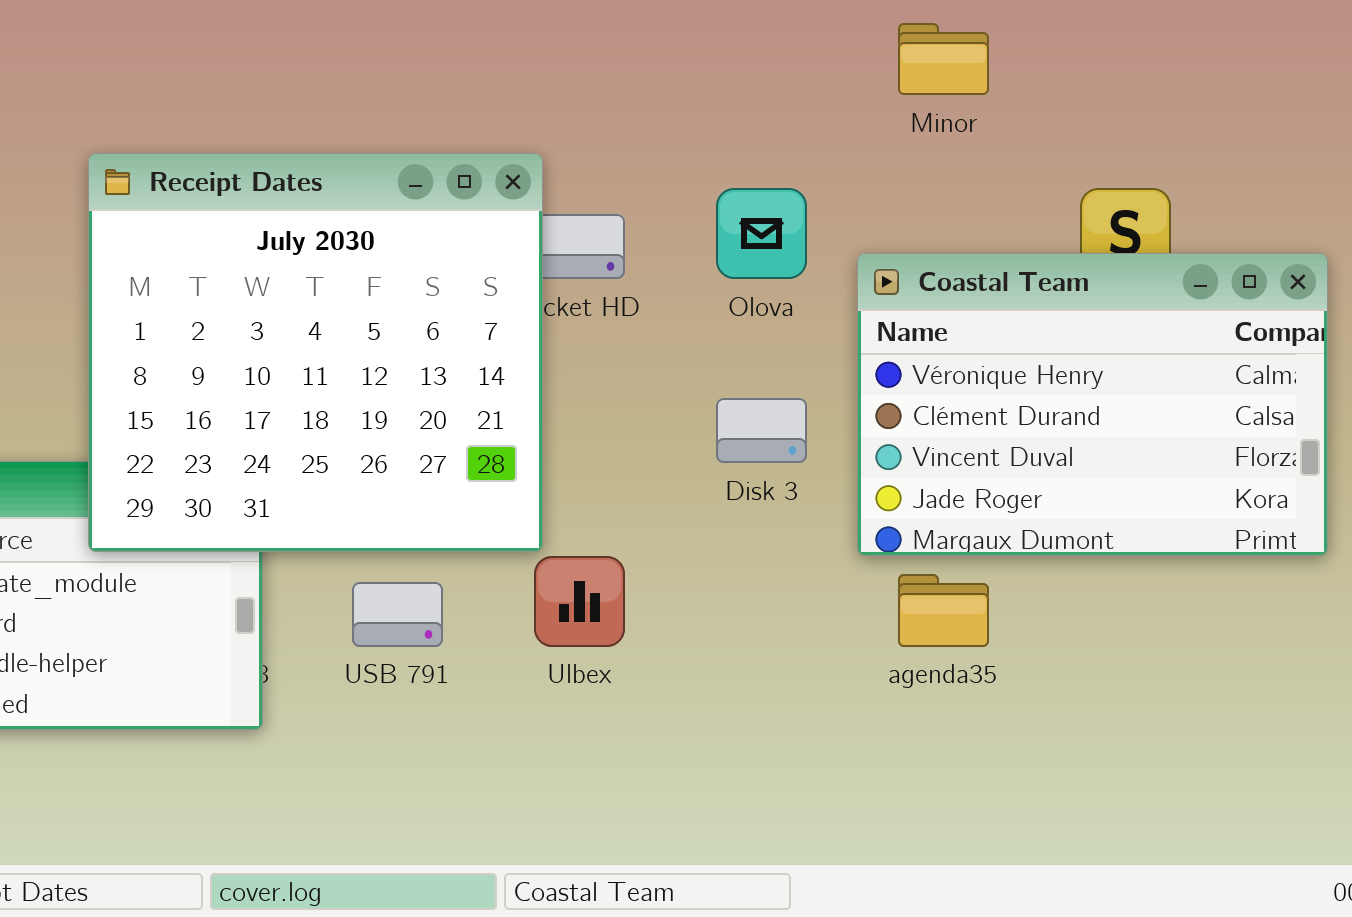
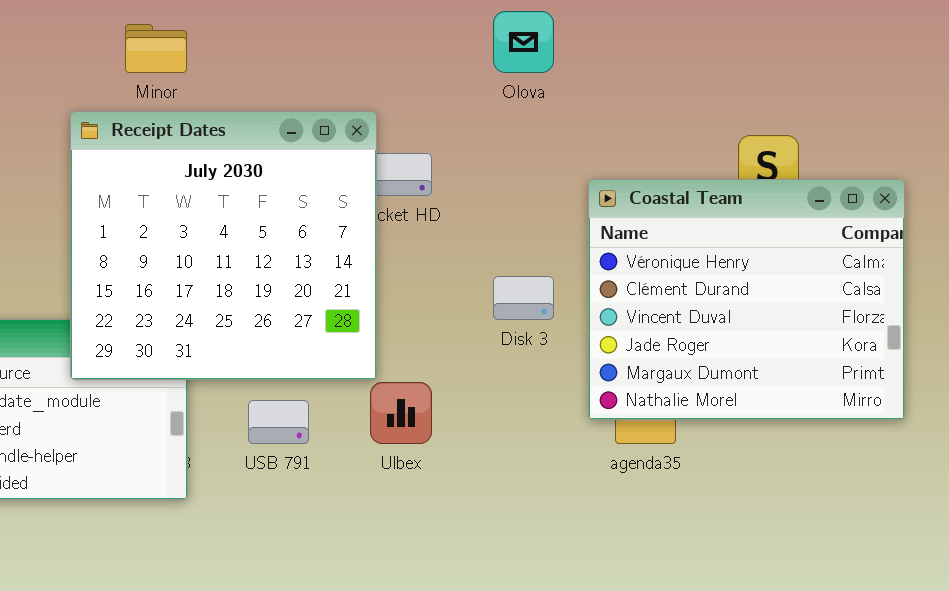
Minor: [898,23,989,95] -> [125,24,187,73], moved
Olova: [716,188,807,279] -> [493,11,554,73], moved
Coastal Team: [857,253,1328,556] -> [588,179,905,420], resized

